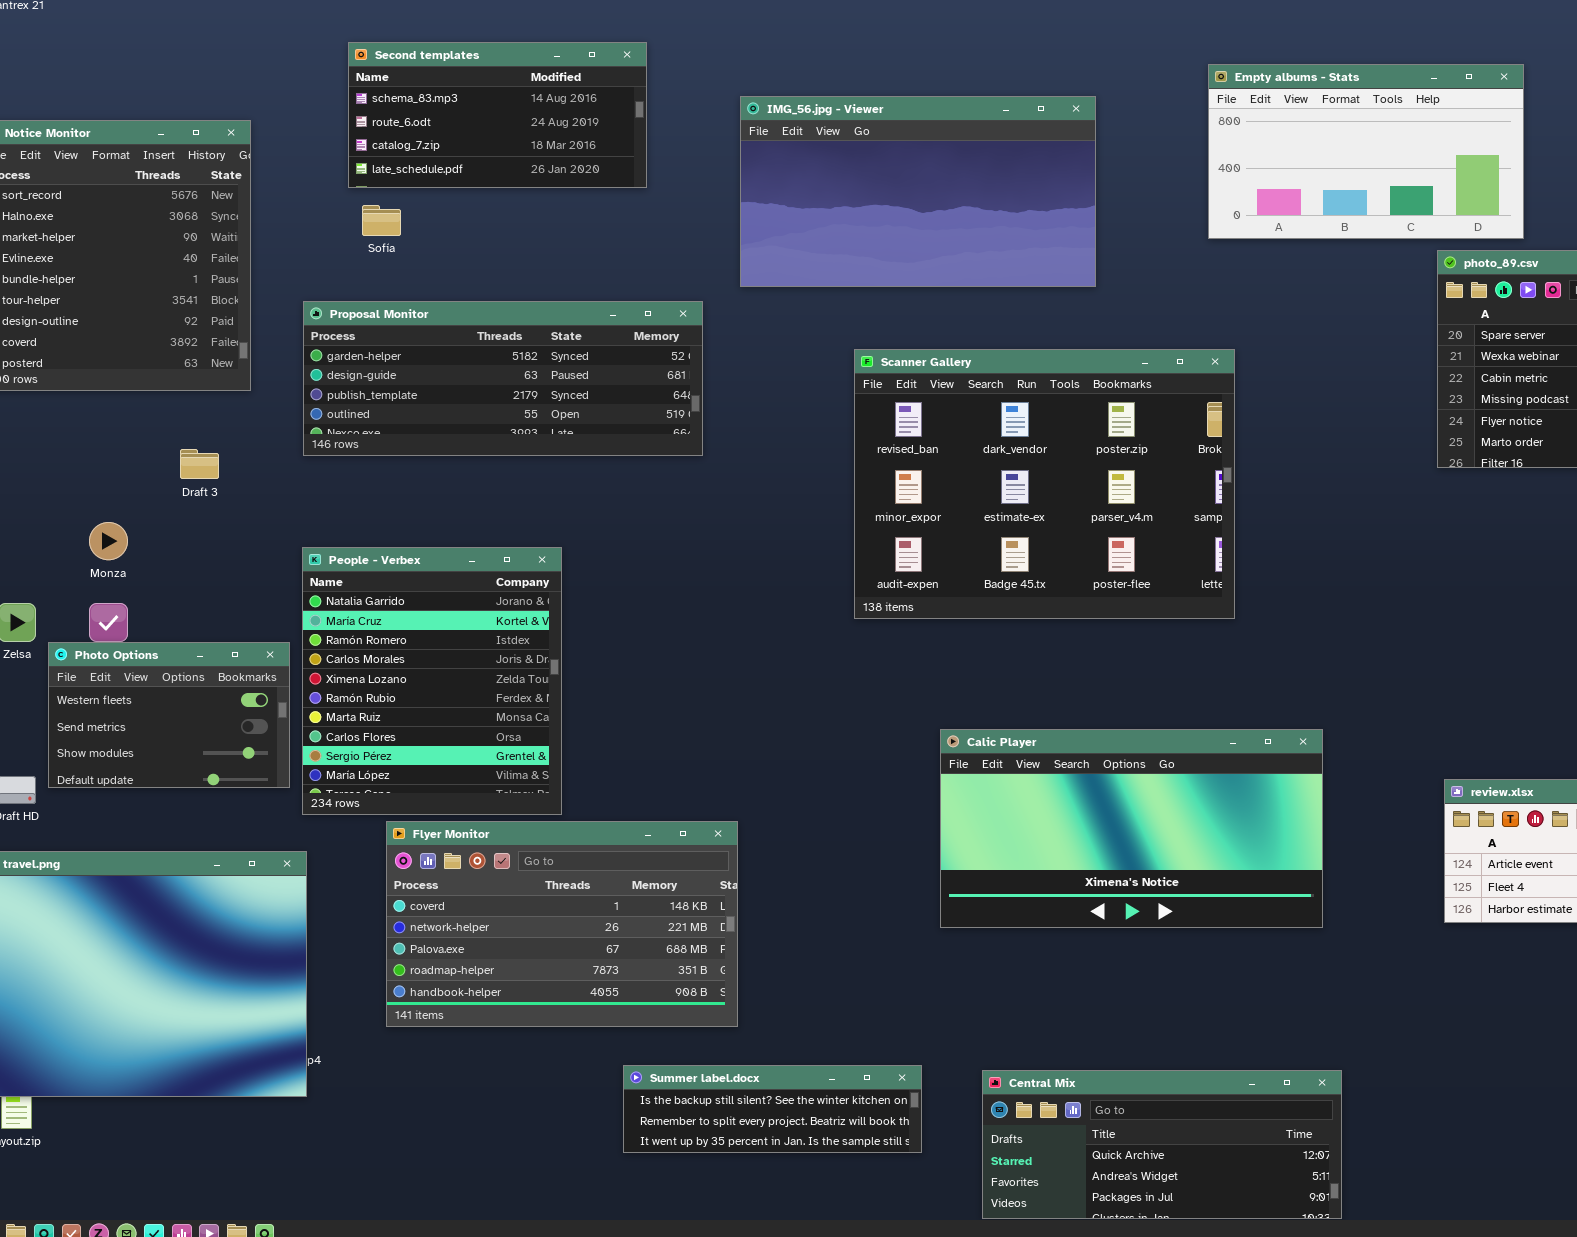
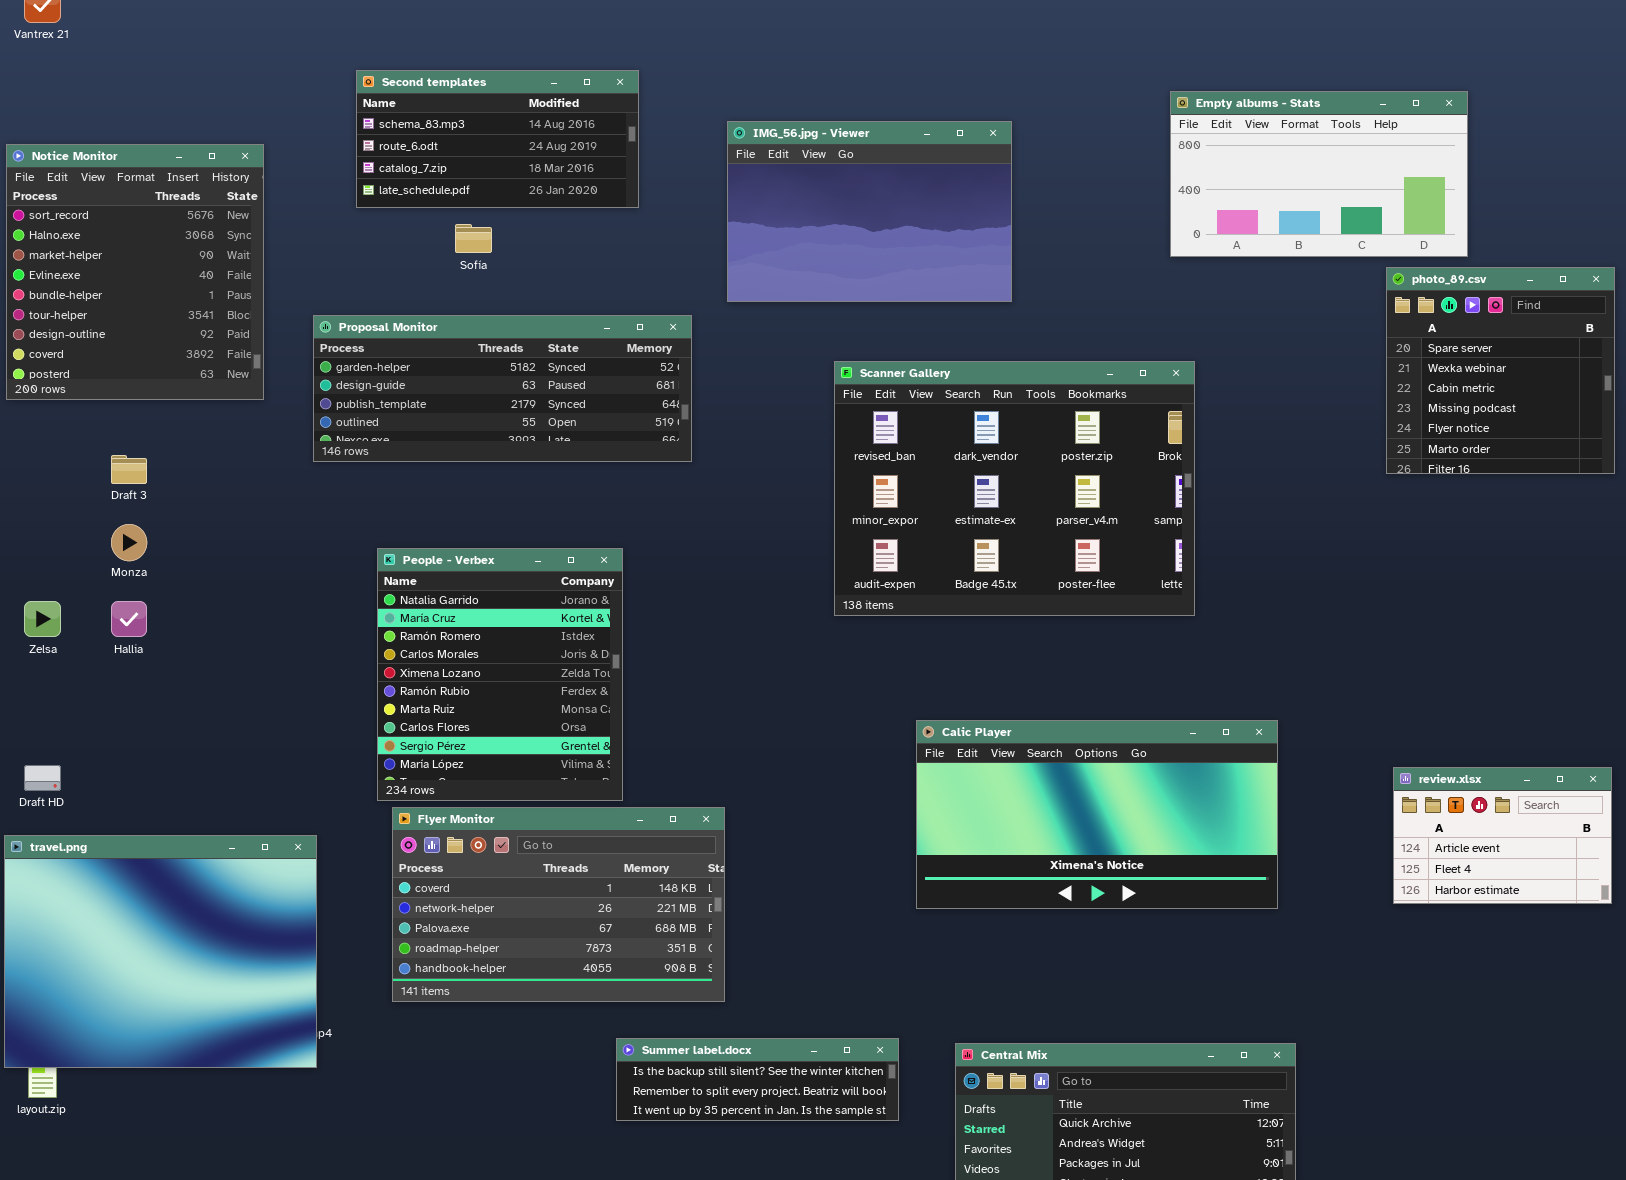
IMG_56.jpg - Viewer: [740,96,1096,287] -> [727,121,1012,302], resized
Sofía: [362,205,401,236] -> [455,224,492,253], moved
Draft 3: [180,449,219,479] -> [111,455,147,484], moved
People - Verbex: [302,547,562,815] -> [377,548,623,801], moved
Photo Options: [48,642,290,788] -> none, closed

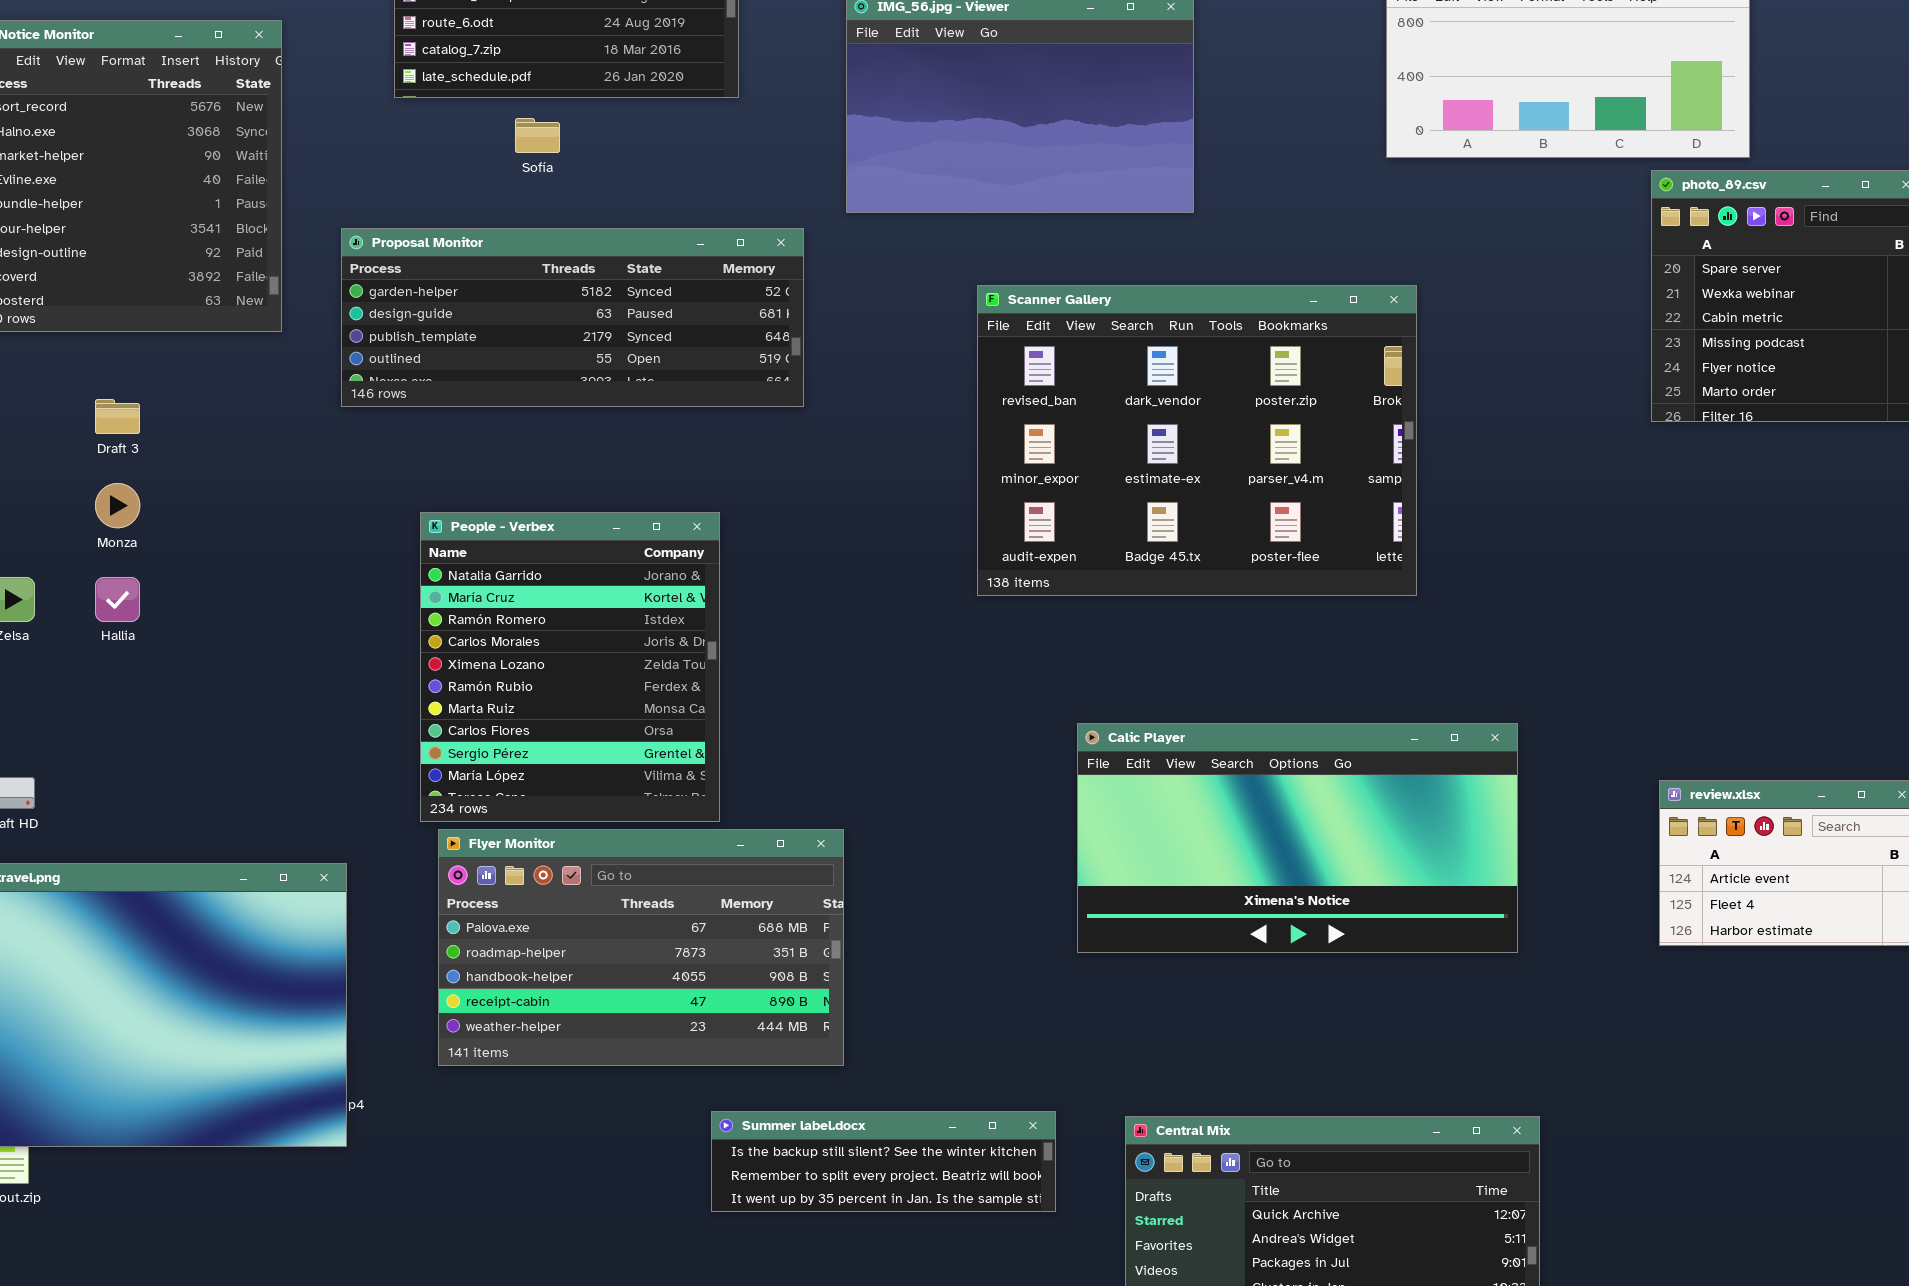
Flyer Monitor: [392,807,725,1002] -> [438,829,844,1066], scrolled down 2 rows

